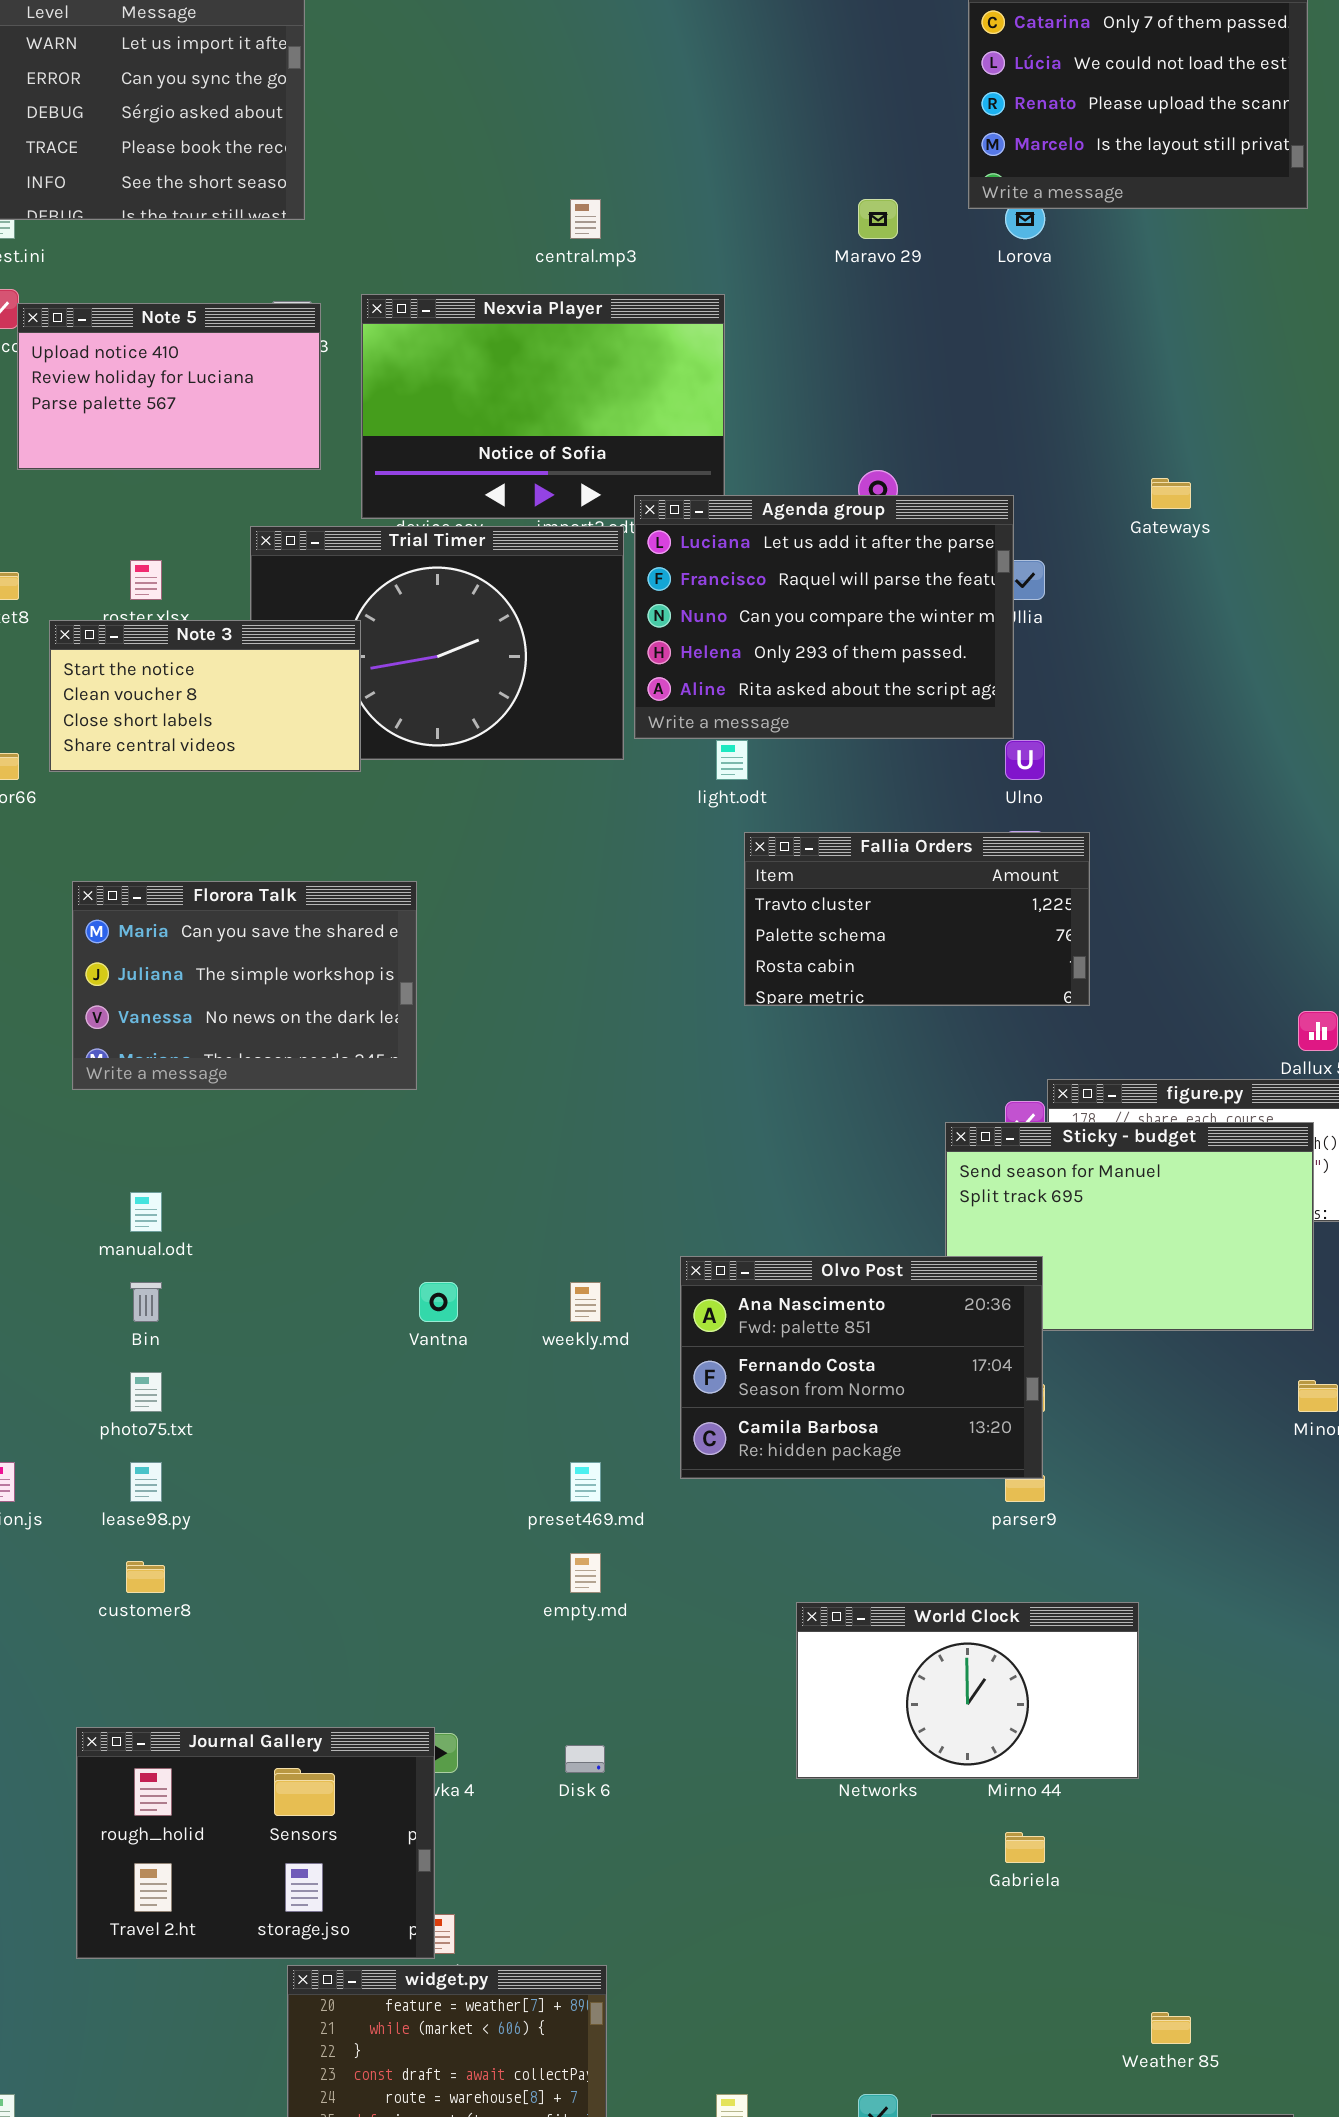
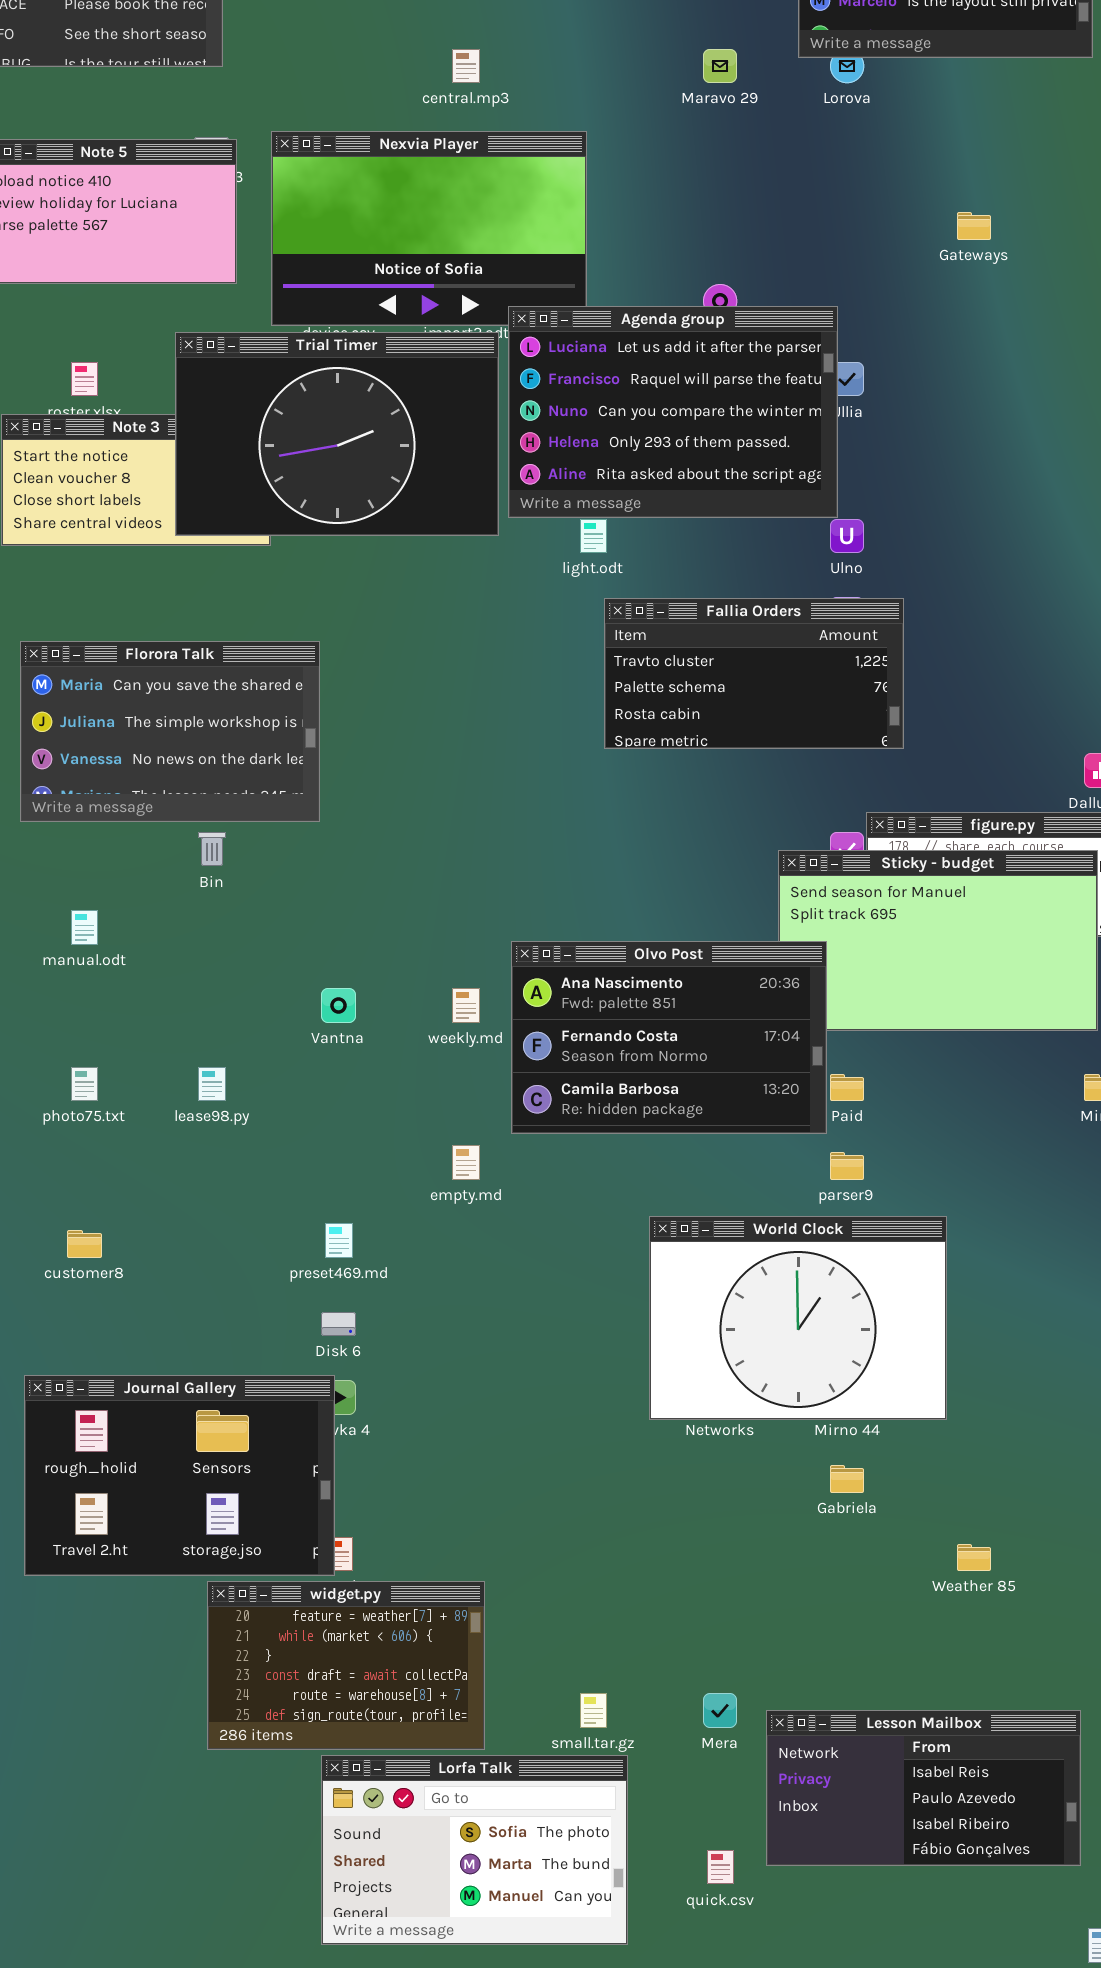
Gateways: [1151,478,1191,509] -> [957,212,991,240], moved
Trial Timer: [250,526,624,760] -> [175,332,499,536], raised
Olvo Post: [680,1256,1043,1479] -> [511,941,827,1134], moved
Bin: [130,1282,162,1322] -> [198,832,226,866], moved
lease98.py: [130,1462,162,1502] -> [198,1067,226,1101], moved
preset469.md: [570,1462,601,1502] -> [325,1223,353,1258], moved
empty.md: [570,1553,601,1593] -> [452,1145,480,1180], moved
World Clock: [796,1602,1139,1779] -> [649,1216,947,1420], resized
Disk 6: [565,1745,605,1773] -> [321,1312,356,1336], moved
Weather 85: [1151,2012,1191,2044] -> [957,1544,991,1571], moved

